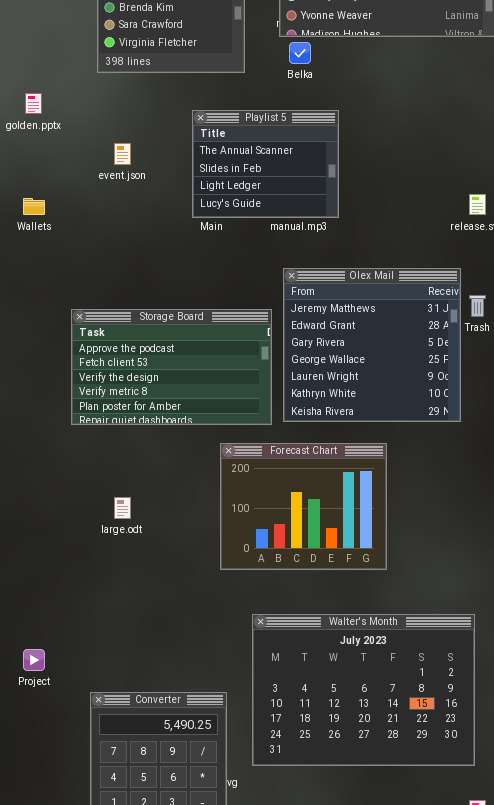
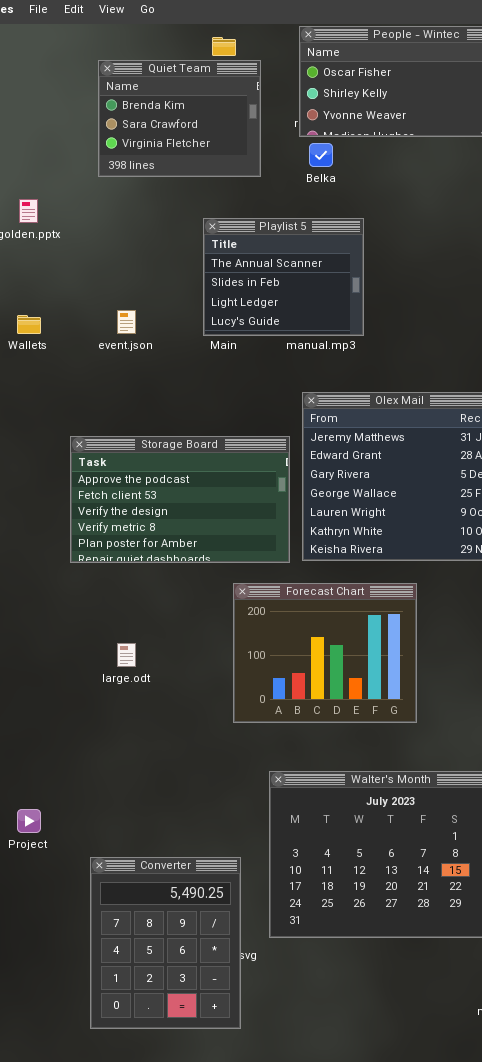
event.json: [114,143,131,165] -> [117,310,136,334], moved

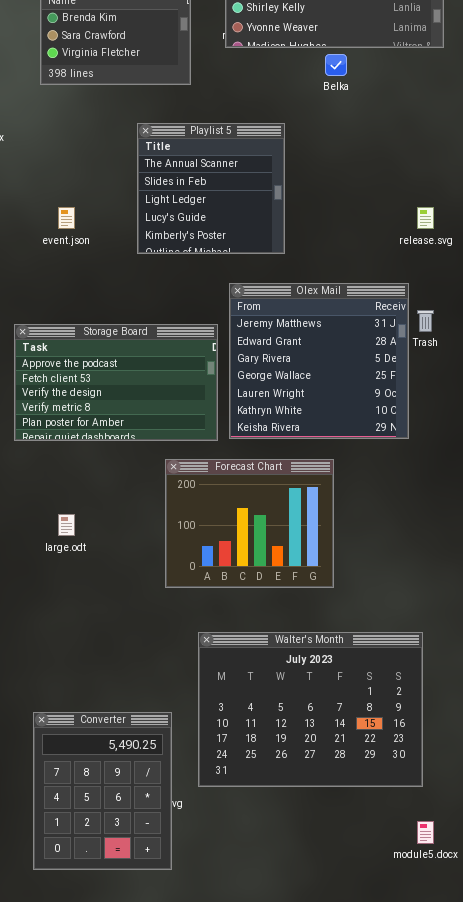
Belka: [309,143,333,167] -> [325,54,347,76], moved
Playlist 5: [203,218,364,336] -> [137,123,285,254], resized

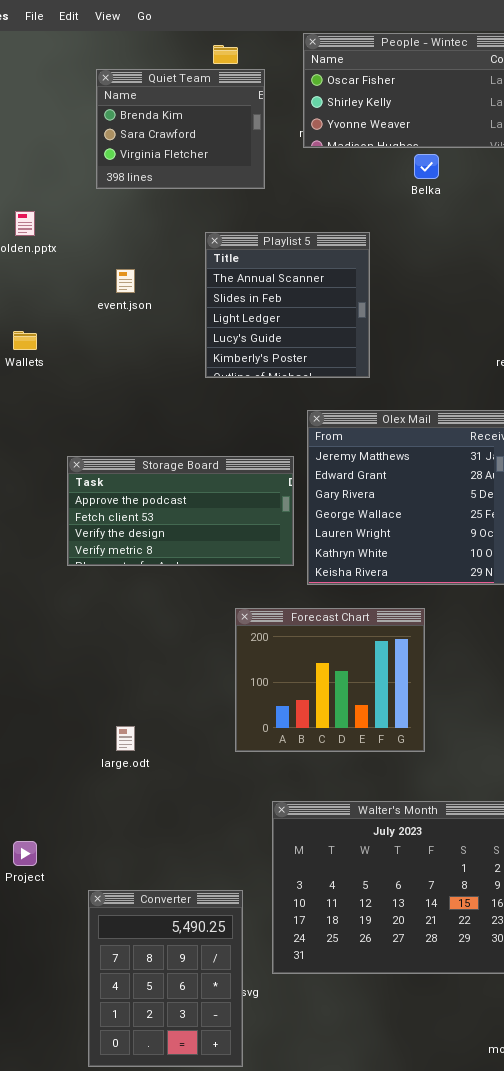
event.json: [58,207,75,229] -> [116,269,135,293], moved
Storage Board: [14,324,218,441] -> [67,456,294,566], resized
large.odt: [58,514,75,536] -> [116,726,135,751], moved

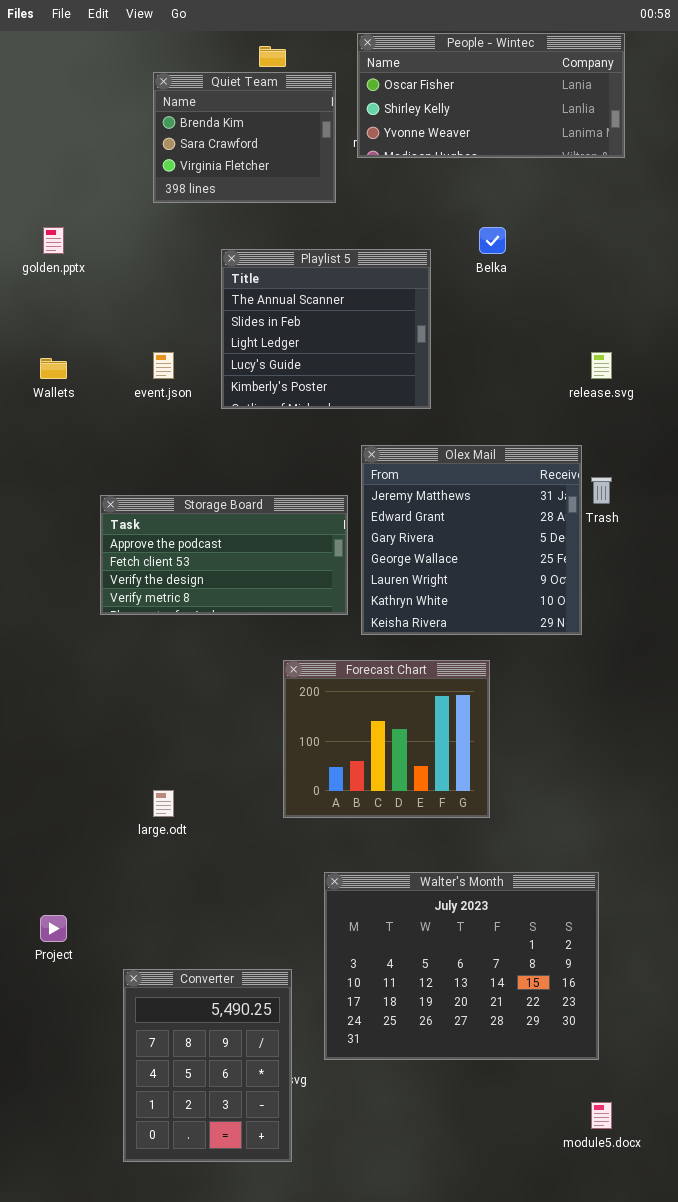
Quiet Team: [96,69,265,189] -> [153,72,336,203], moved
Belka: [414,154,439,179] -> [479,227,506,254], moved
Playlist 5: [205,232,370,378] -> [221,249,431,409], resized
event.json: [116,269,135,293] -> [153,352,174,379], moved

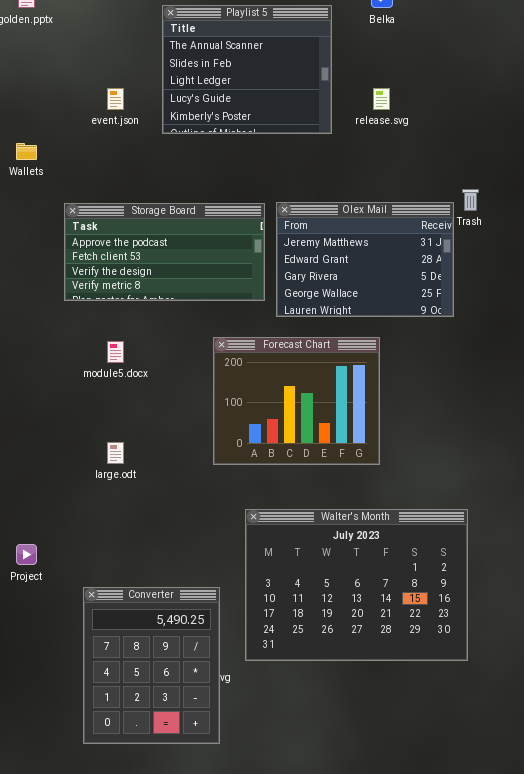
release.svg: [591,352,612,379] -> [373,88,390,110], moved
Wallets: [40,358,67,379] -> [16,143,37,160], moved
Olex Mail: [361,445,582,635] -> [276,202,454,317], resized
module5.docx: [591,1102,612,1129] -> [107,341,124,363], moved

